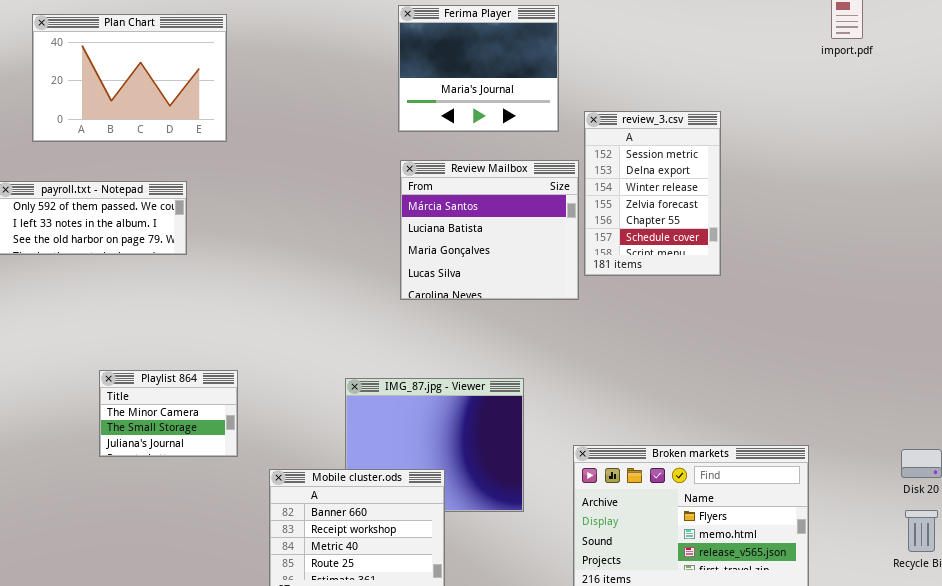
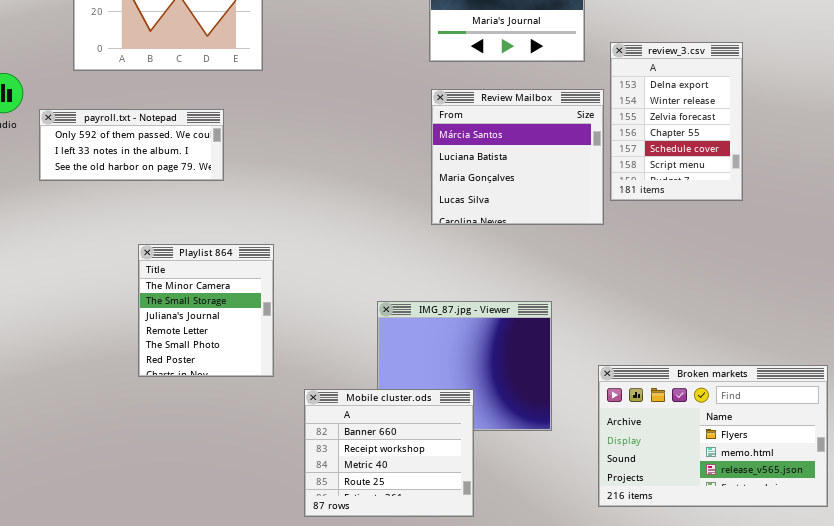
review_3.csv: [584,111,721,276] -> [610,42,743,201], scrolled down 1 row
Playlist 864: [99,370,238,457] -> [138,244,274,377], resized

